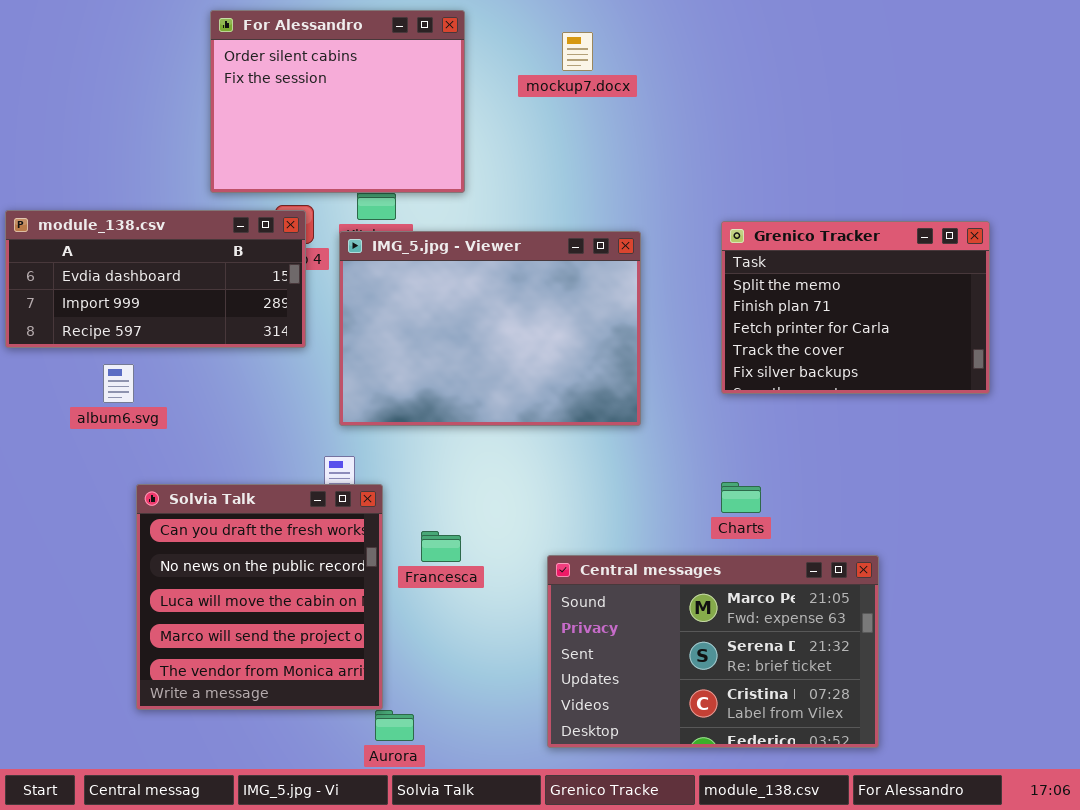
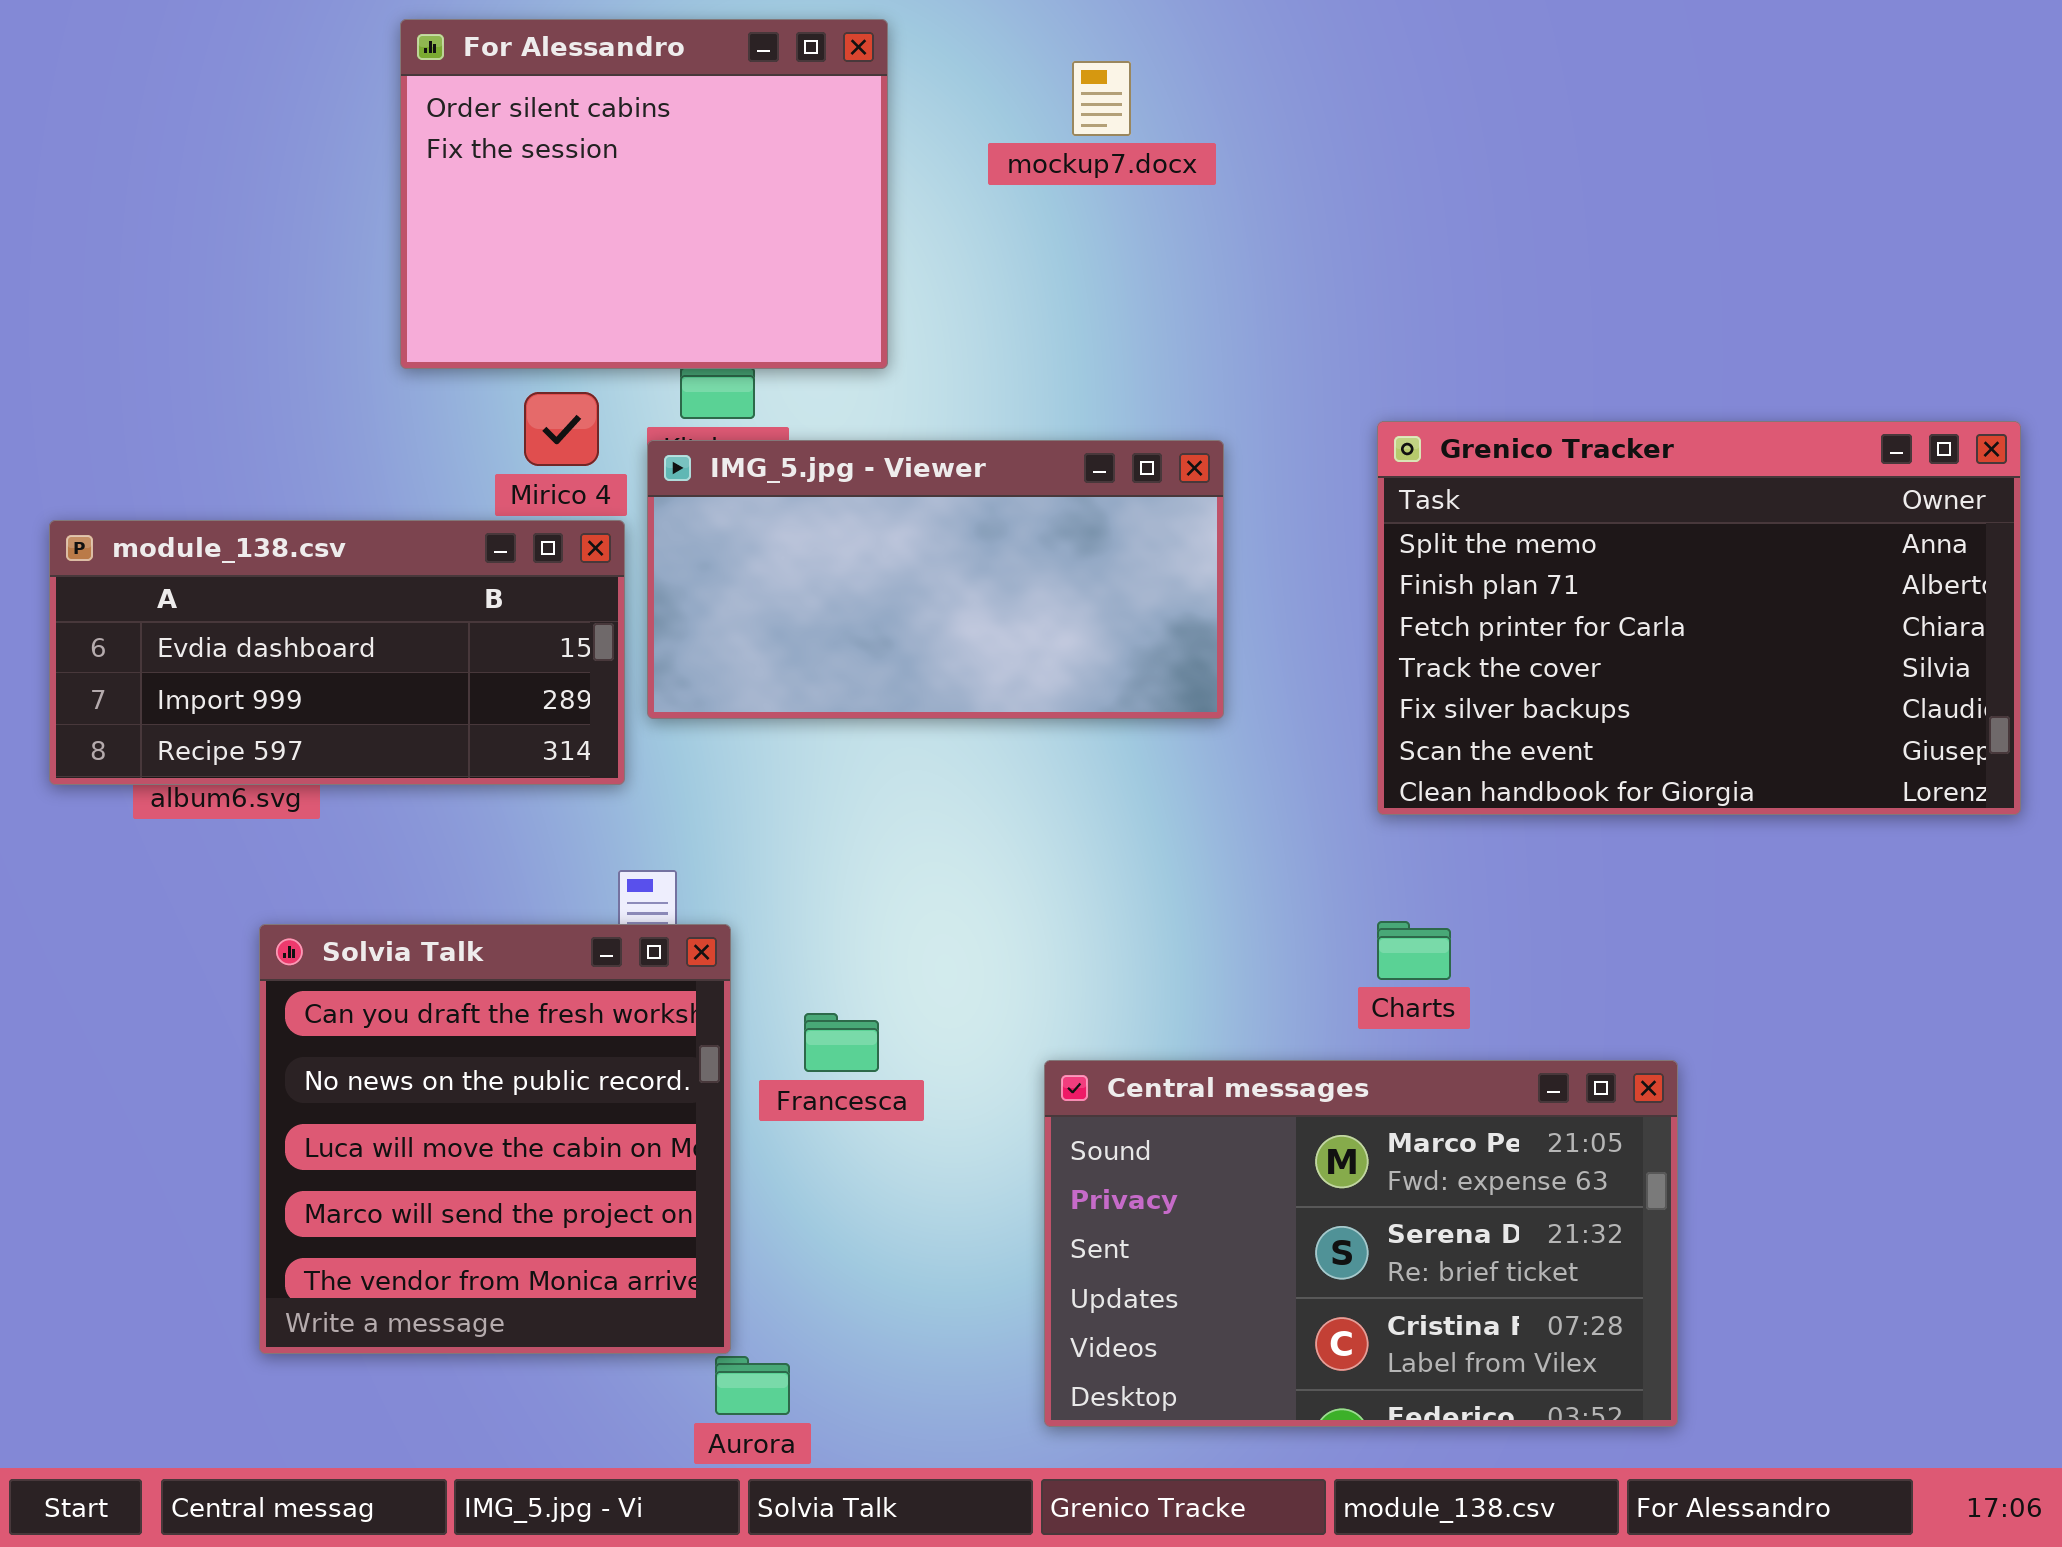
module_138.csv: [5,210,306,348] -> [49,520,625,785], moved
Grenico Tracker: [721,221,990,394] -> [1377,421,2021,815], resized
IMG_5.jpg - Viewer: [339,231,641,426] -> [647,440,1224,719], resized

